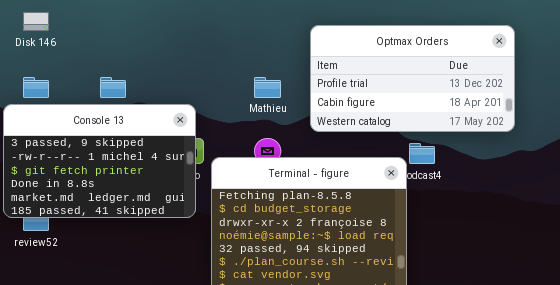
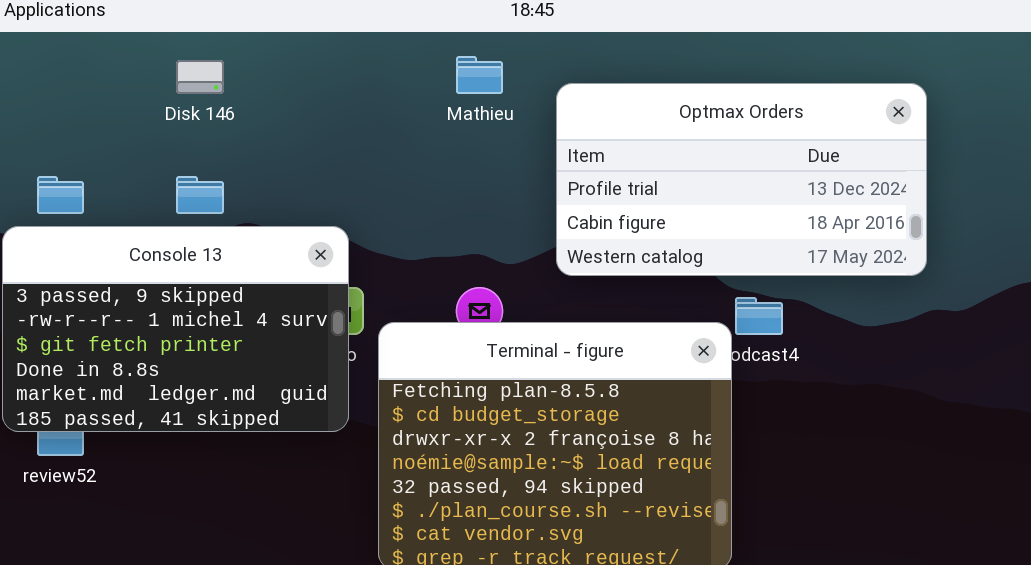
Disk 146: [23,12,49,31] -> [176,60,224,94], moved
Mathieu: [254,77,281,98] -> [456,56,503,94], moved

